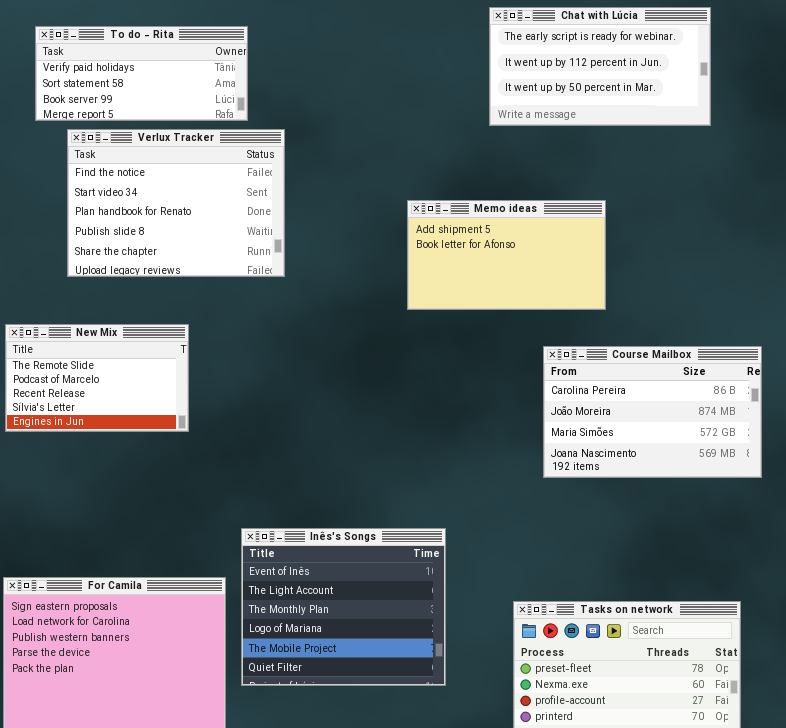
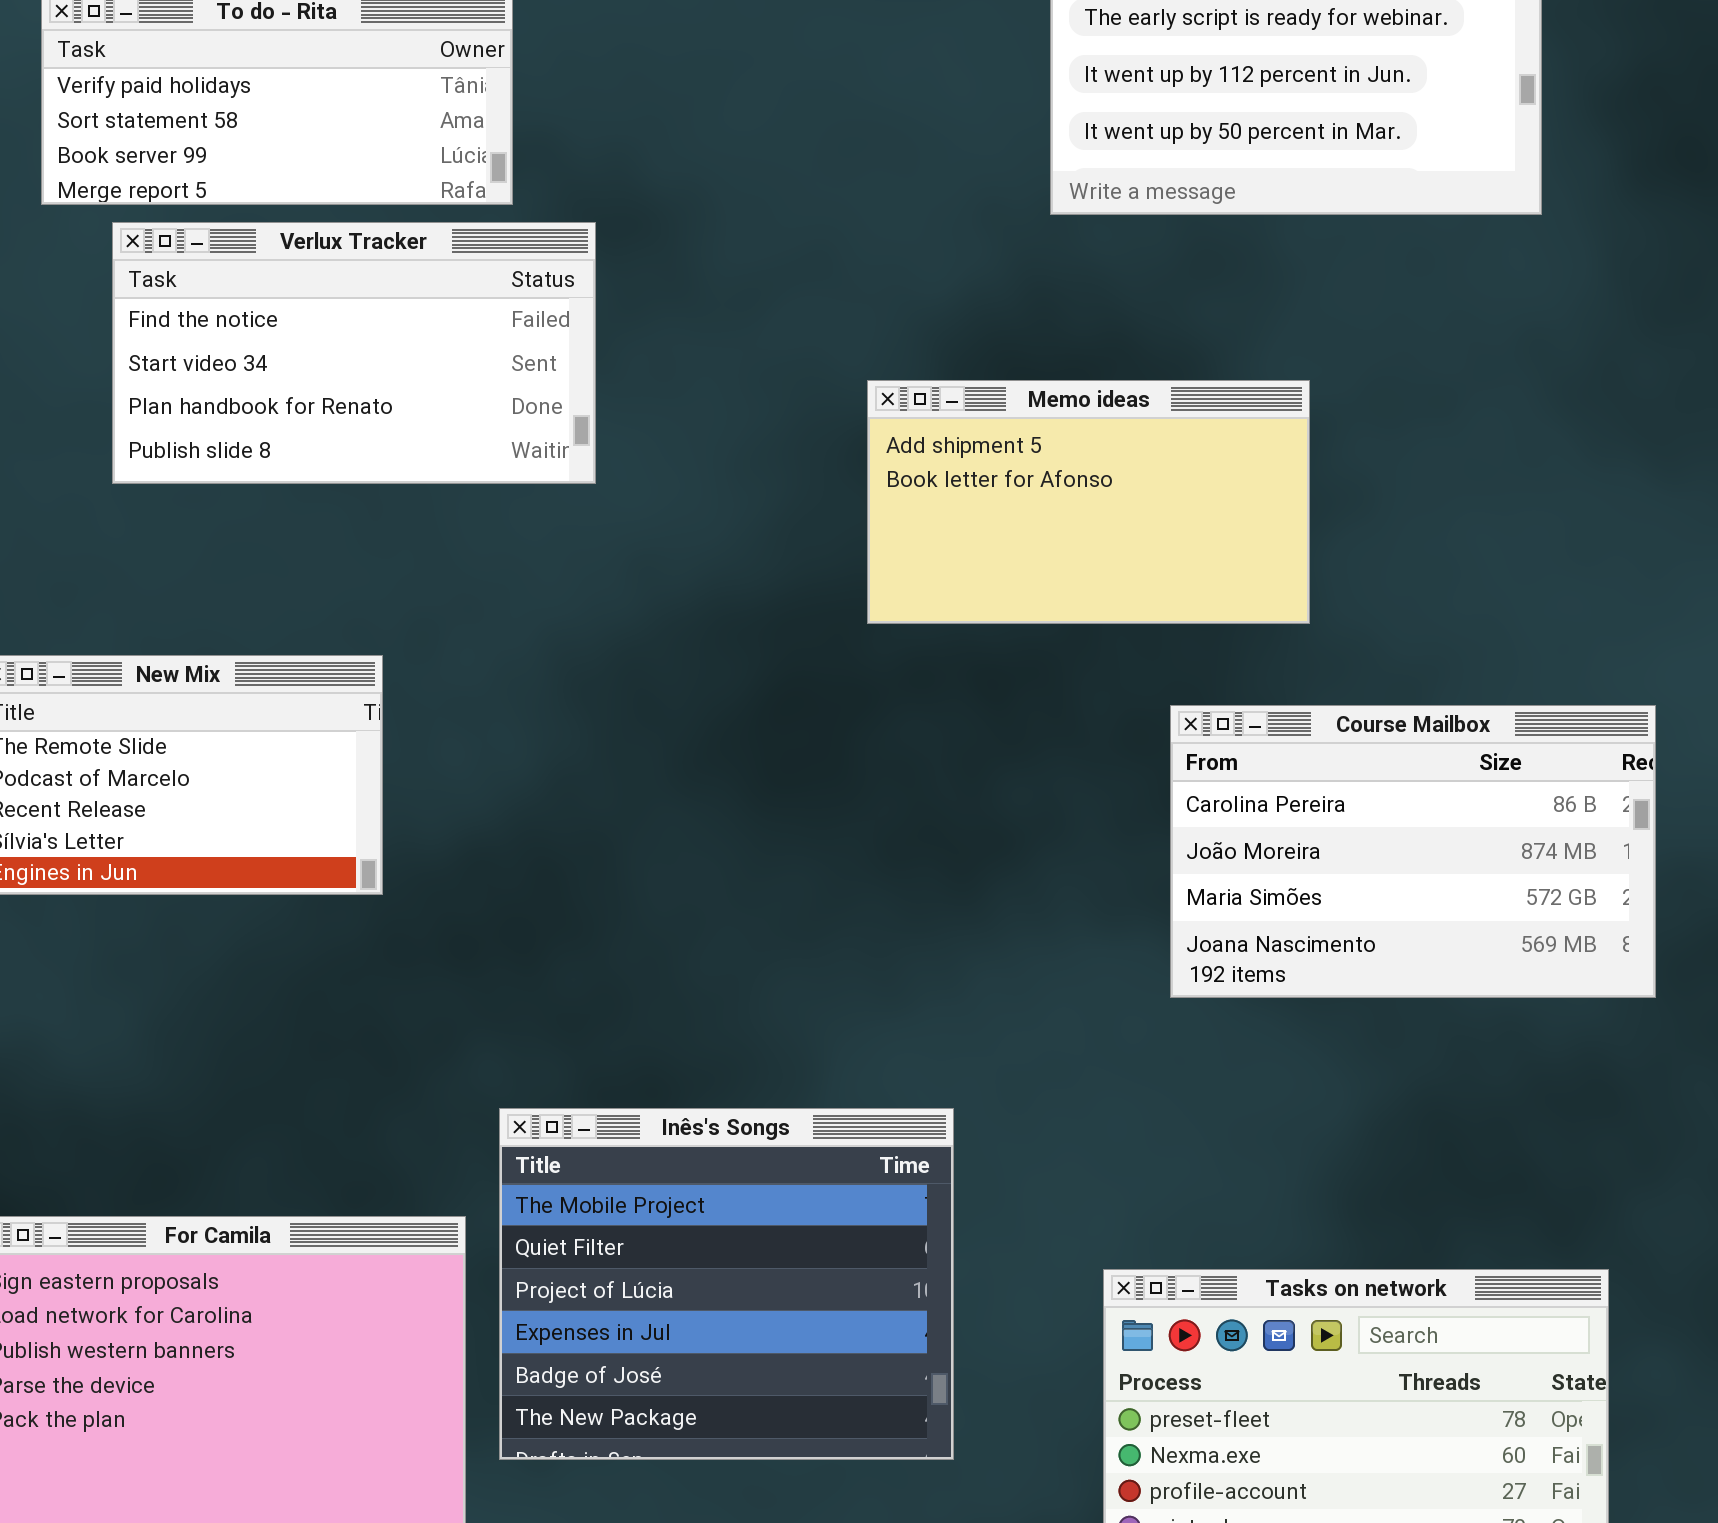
Verlux Tracker: [67,129,285,277] -> [112,222,596,484], resized
Inês's Songs: [241,528,446,686] -> [499,1108,954,1460], scrolled down 4 rows

